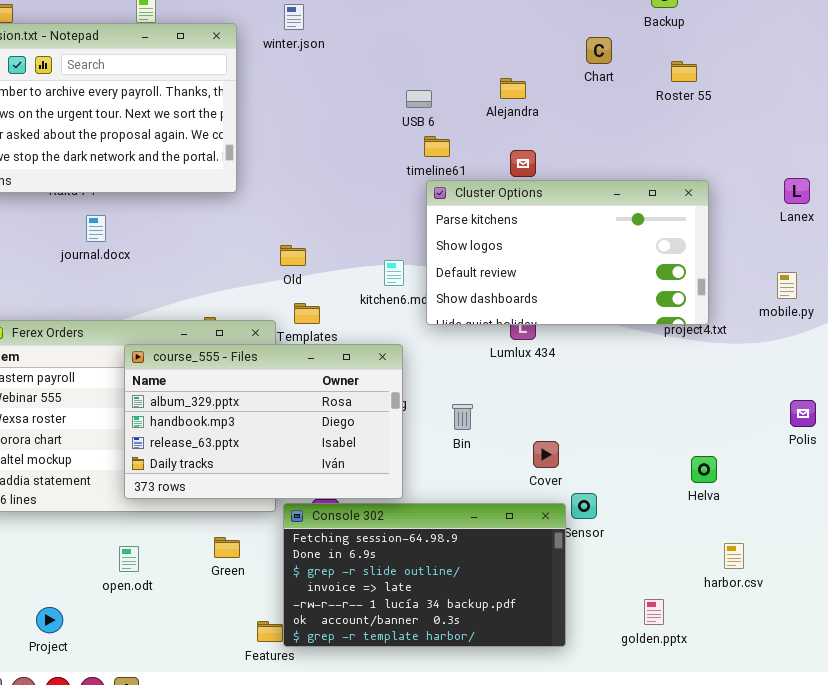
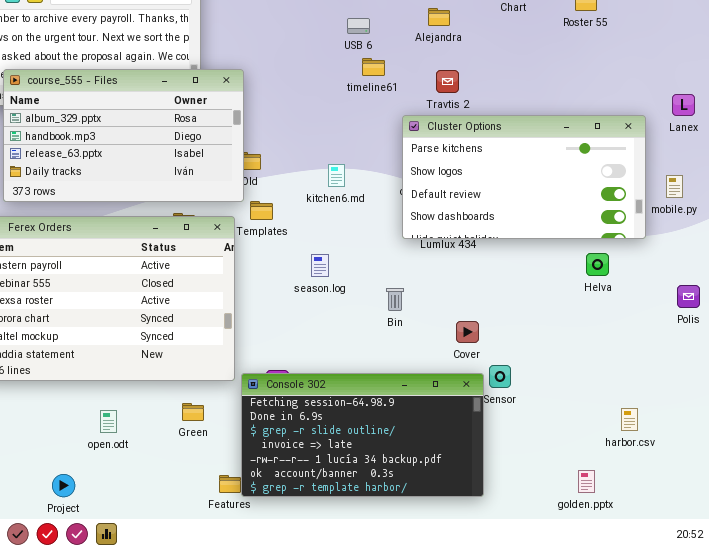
Cluster Options: [426,180,709,325] -> [402,115,646,239], moved
course_555 - Files: [124,344,403,499] -> [3,69,244,202], moved
Helva: [691,456,717,483] -> [586,253,609,276], moved
golden.pptx: [644,599,664,625] -> [578,470,595,493], moved
Project: [36,607,63,633] -> [52,474,75,497], moved

